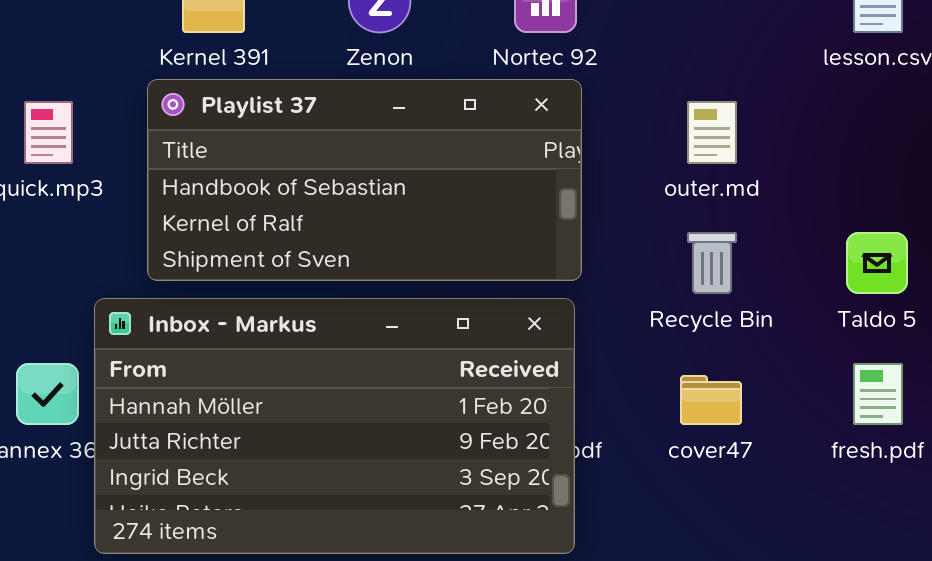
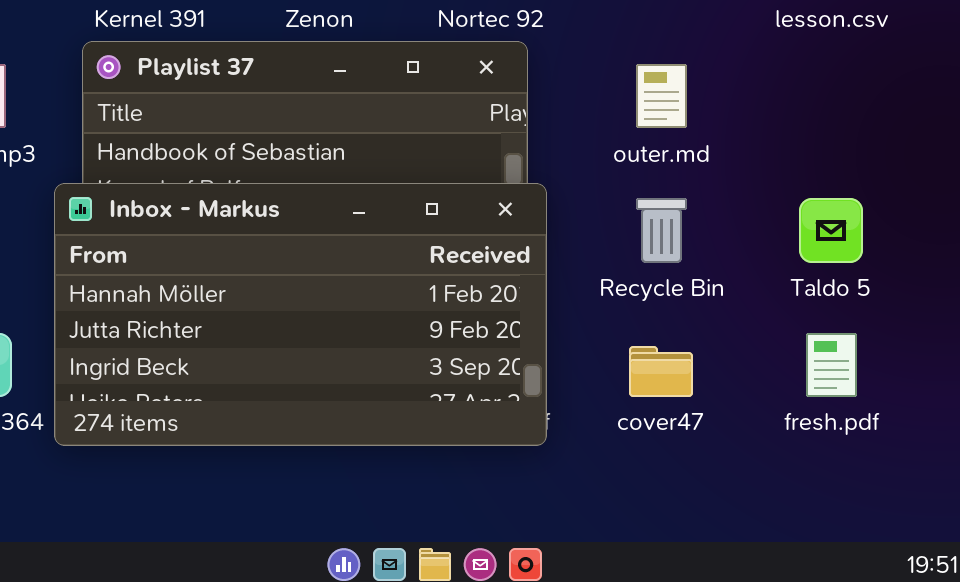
Inbox - Markus: [94,298,575,554] -> [54,183,547,446], moved

